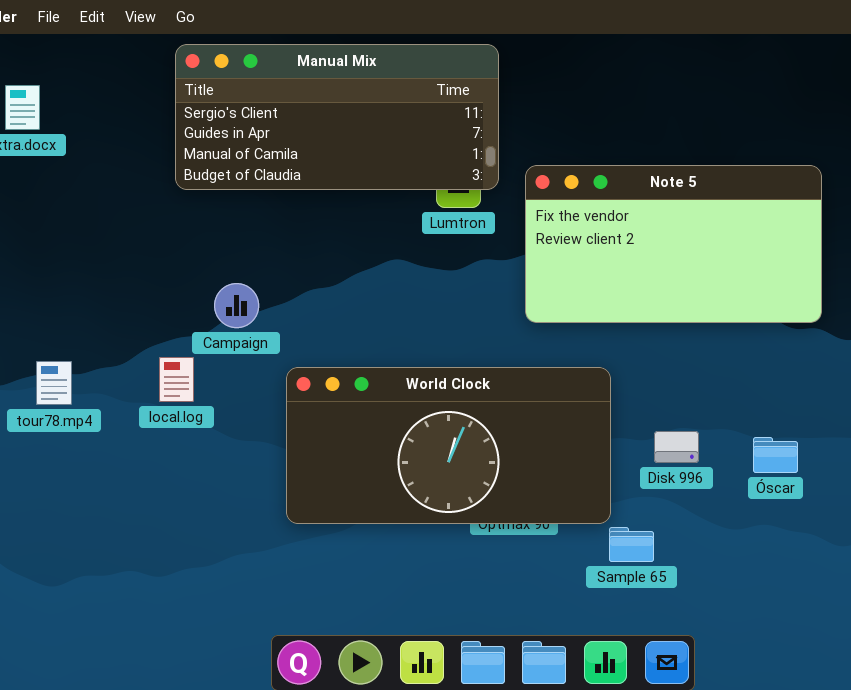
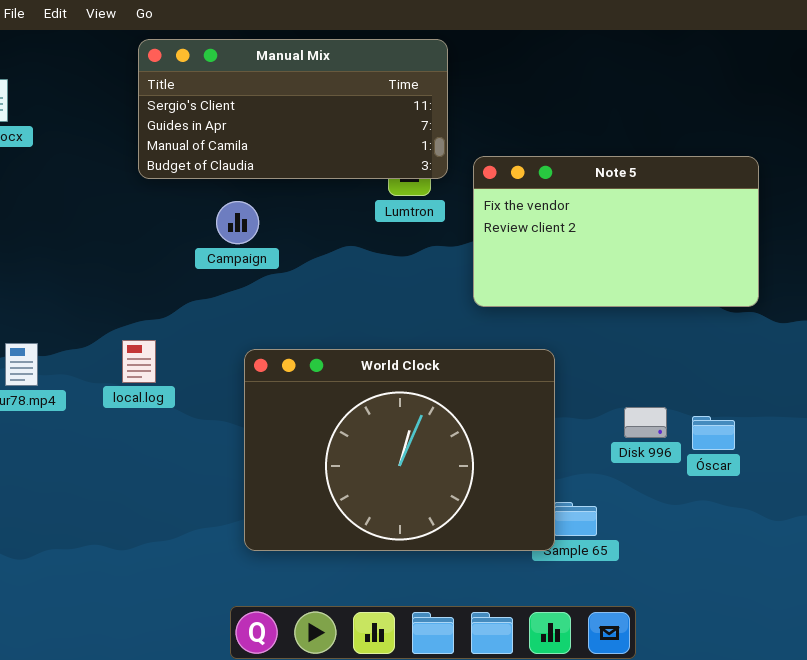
Campaign: [214,283,259,328] -> [216,201,259,244], moved
World Clock: [286,367,611,524] -> [244,349,555,551], resized
Disk 996: [654,431,699,463] -> [624,407,667,438], moved

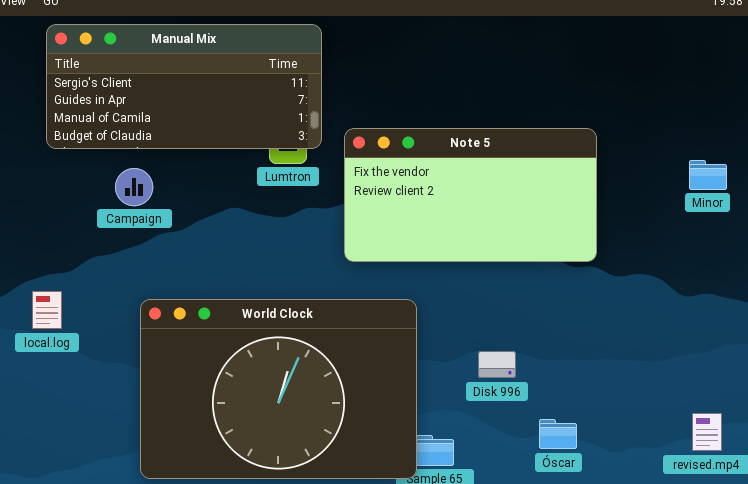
Óscar: [692,416,735,450] -> [539,419,577,449], moved

